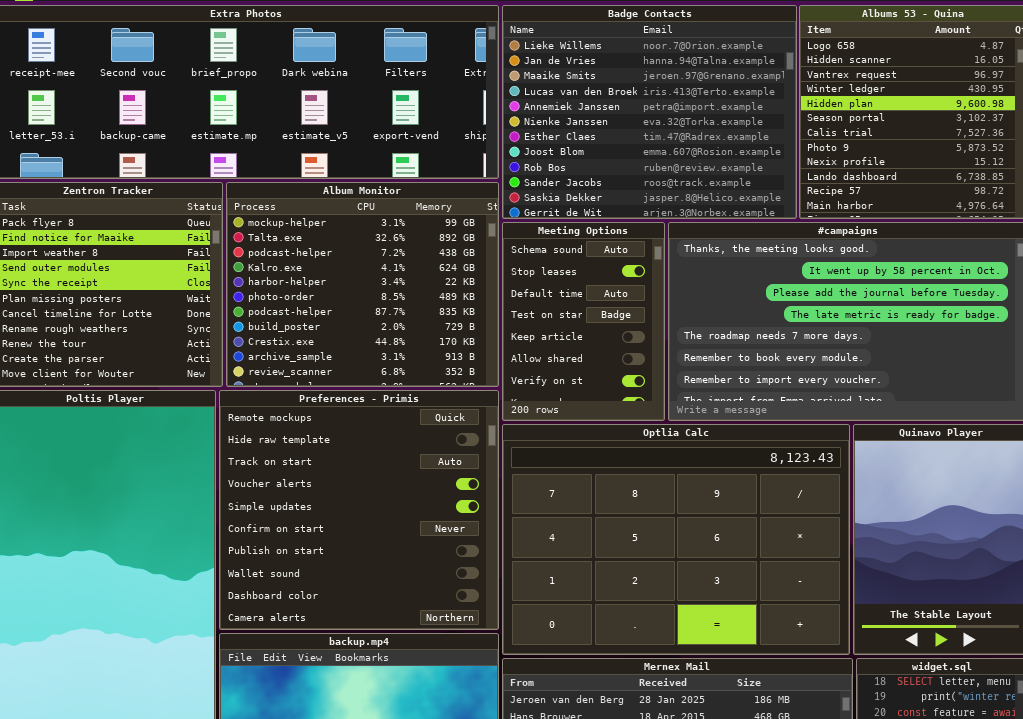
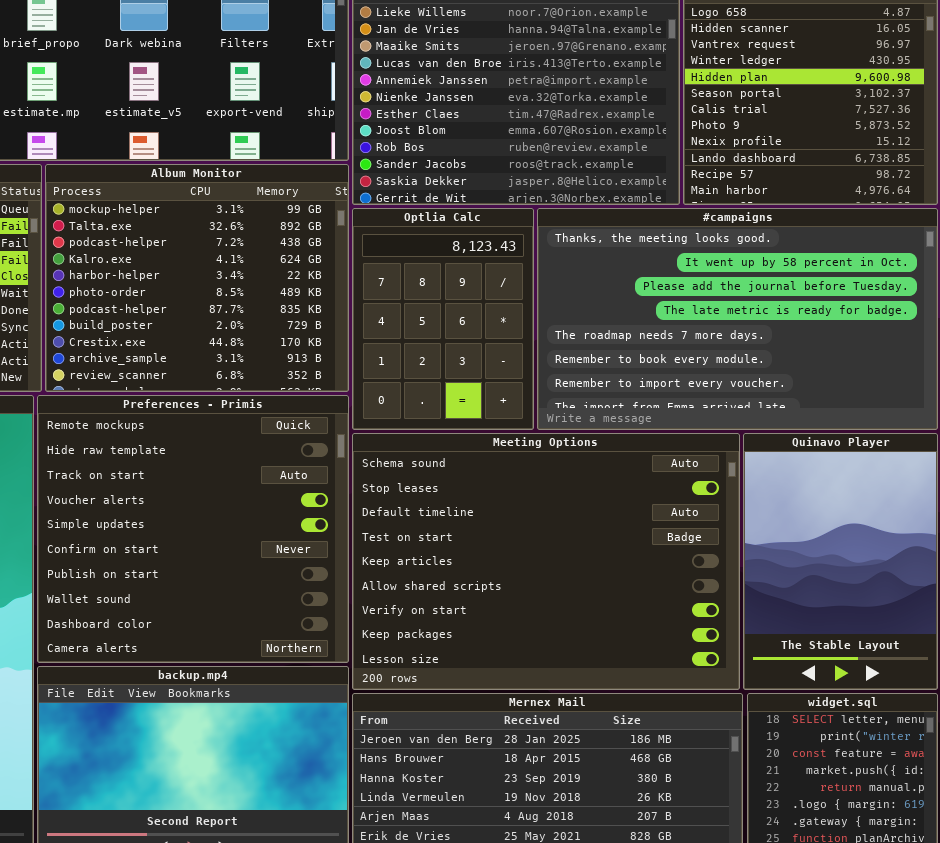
Meeting Options: [502,222,665,421] -> [352,433,740,690], moved, resized
Optlia Calc: [502,424,850,655] -> [352,208,534,430], moved, resized

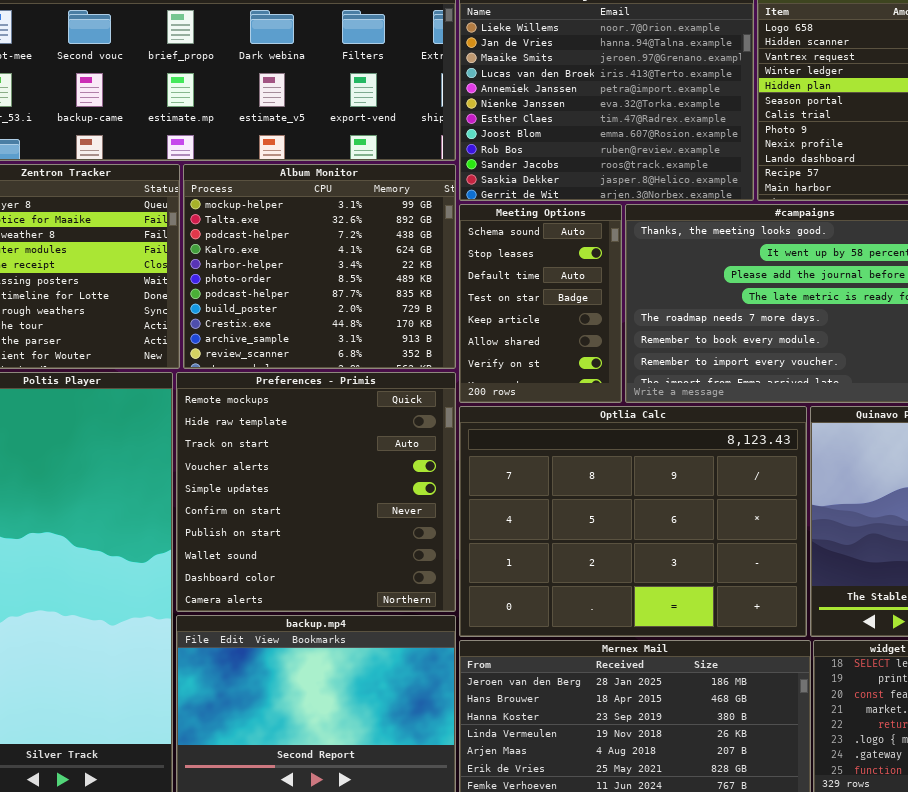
Optlia Calc: [352,208,534,430] -> [459,406,807,637], moved, resized
Meeting Options: [352,433,740,690] -> [459,204,622,403], moved, resized

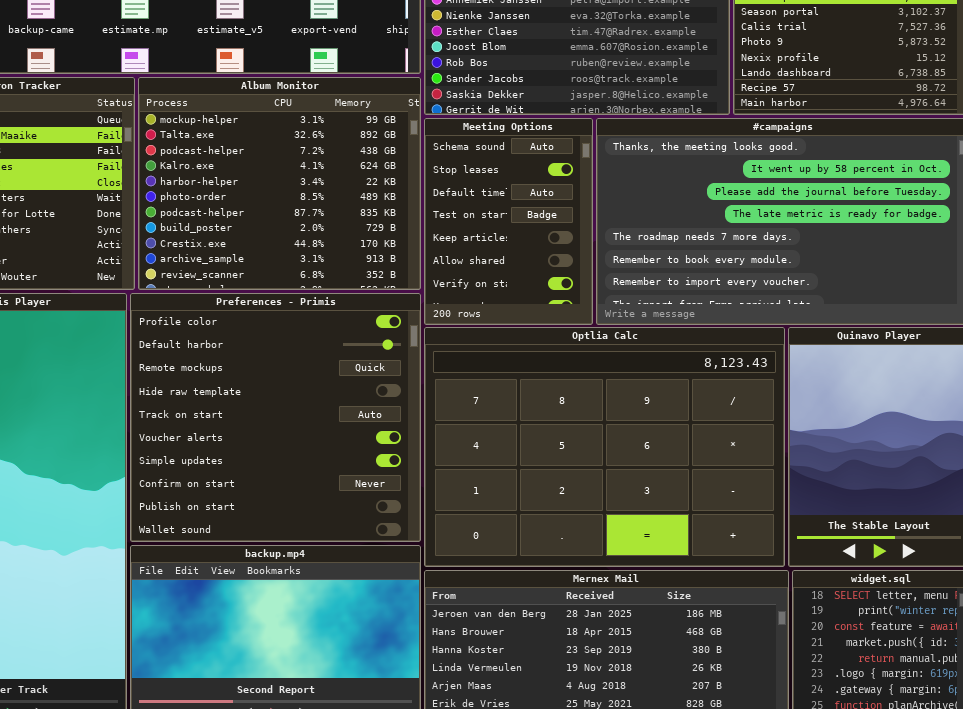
Preferences - Primis: [176,372,456,612] -> [130,293,421,542], scrolled up 2 rows

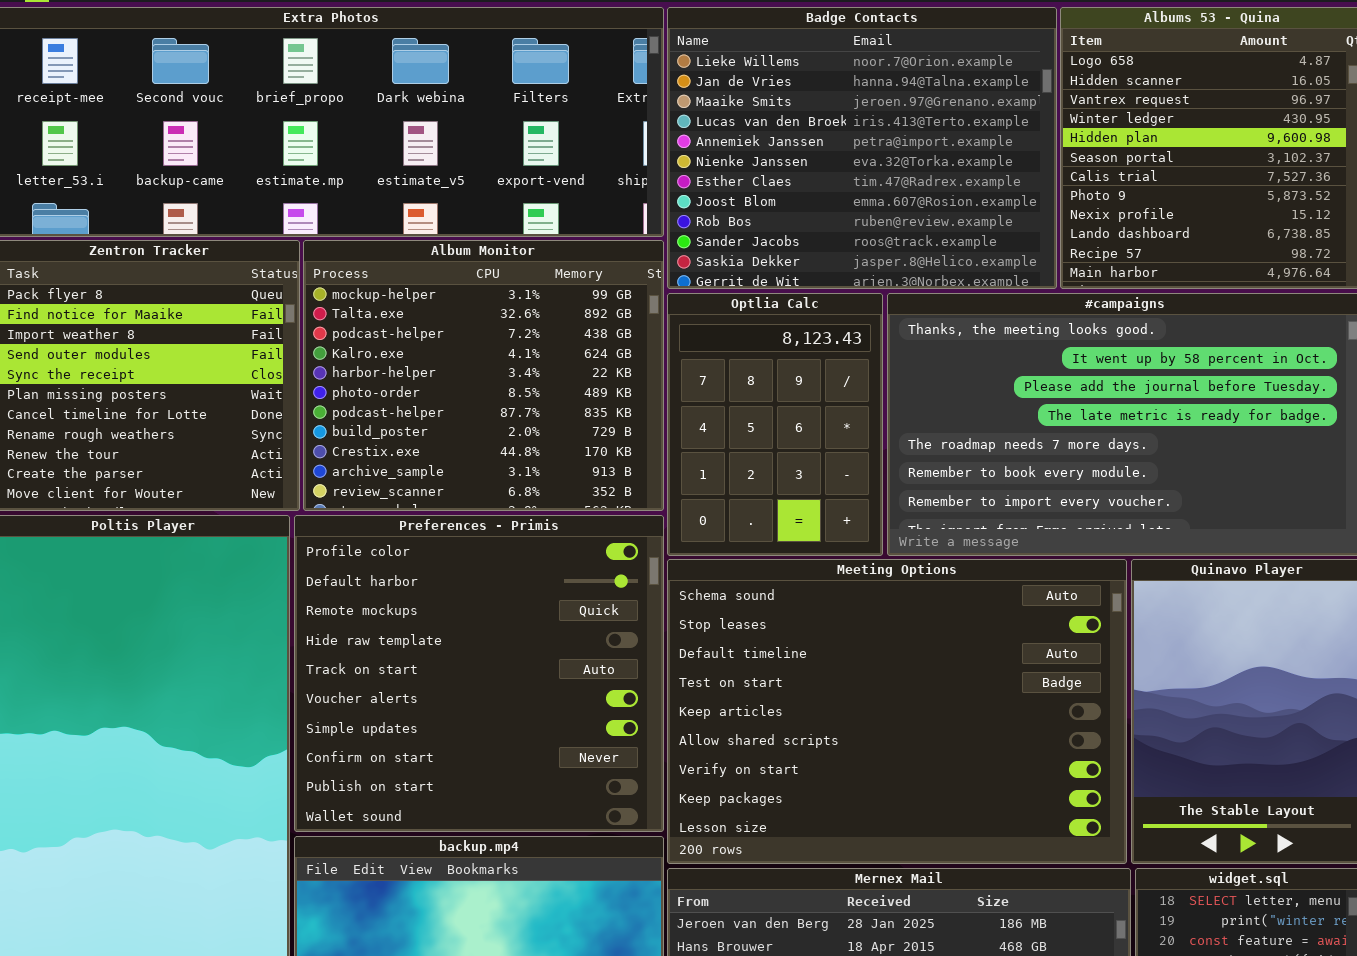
Meeting Options: [424,118,593,325] -> [667,559,1127,864], moved, resized
Optlia Calc: [424,327,785,567] -> [667,293,883,556], moved, resized

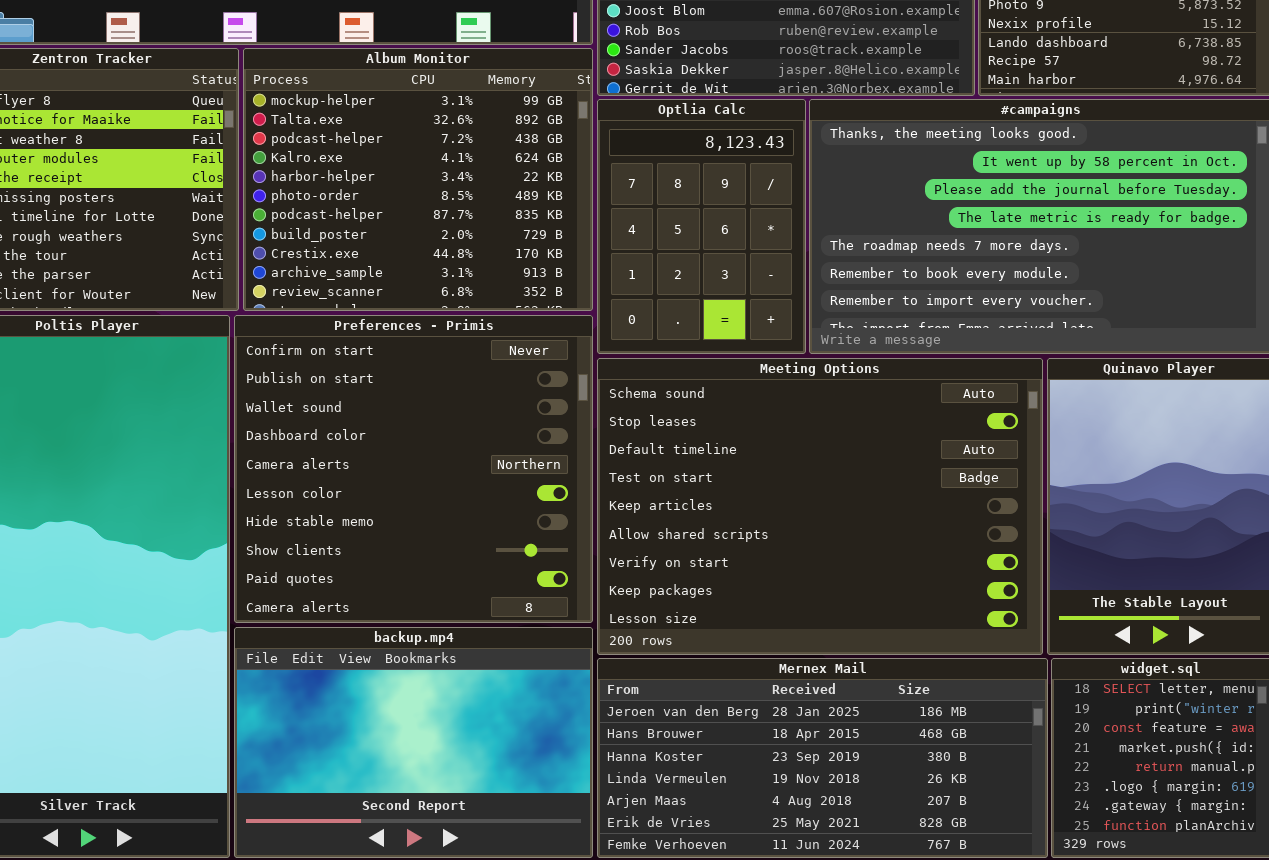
Preferences - Primis: [294,515,664,832] -> [234,315,593,623], scrolled down 7 rows

